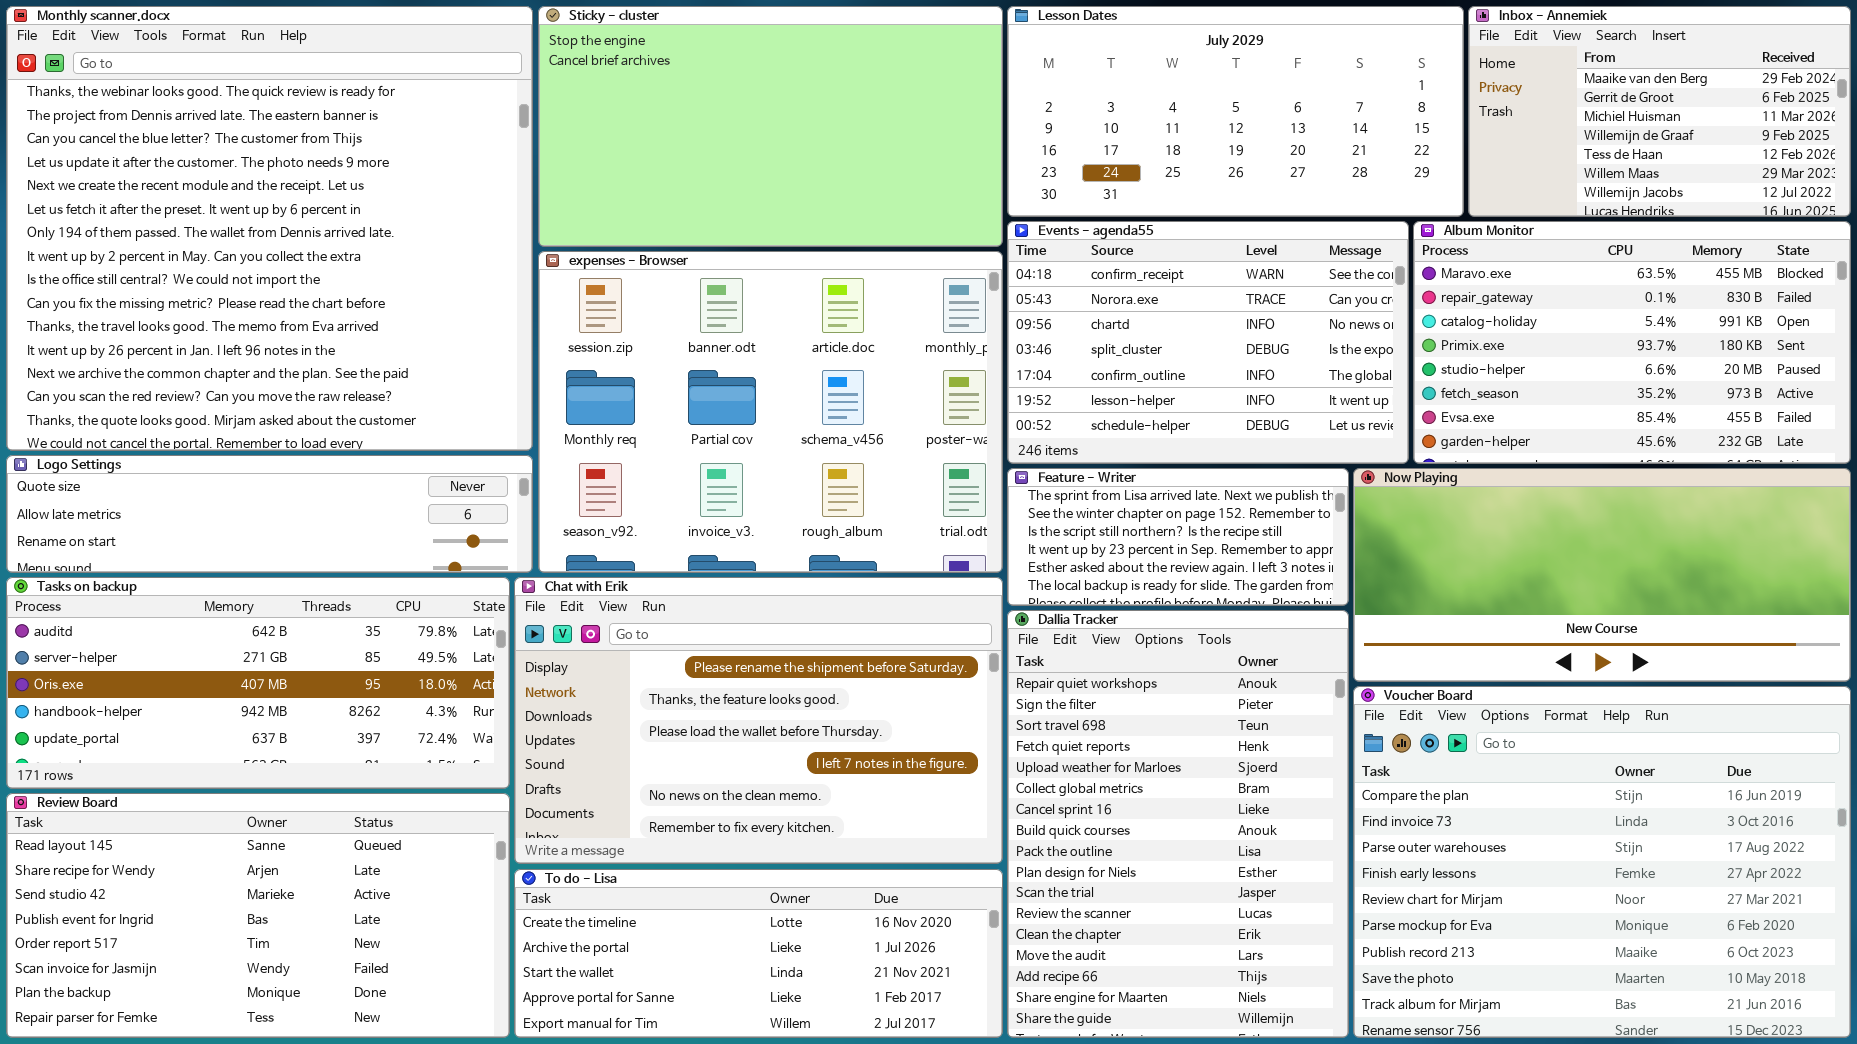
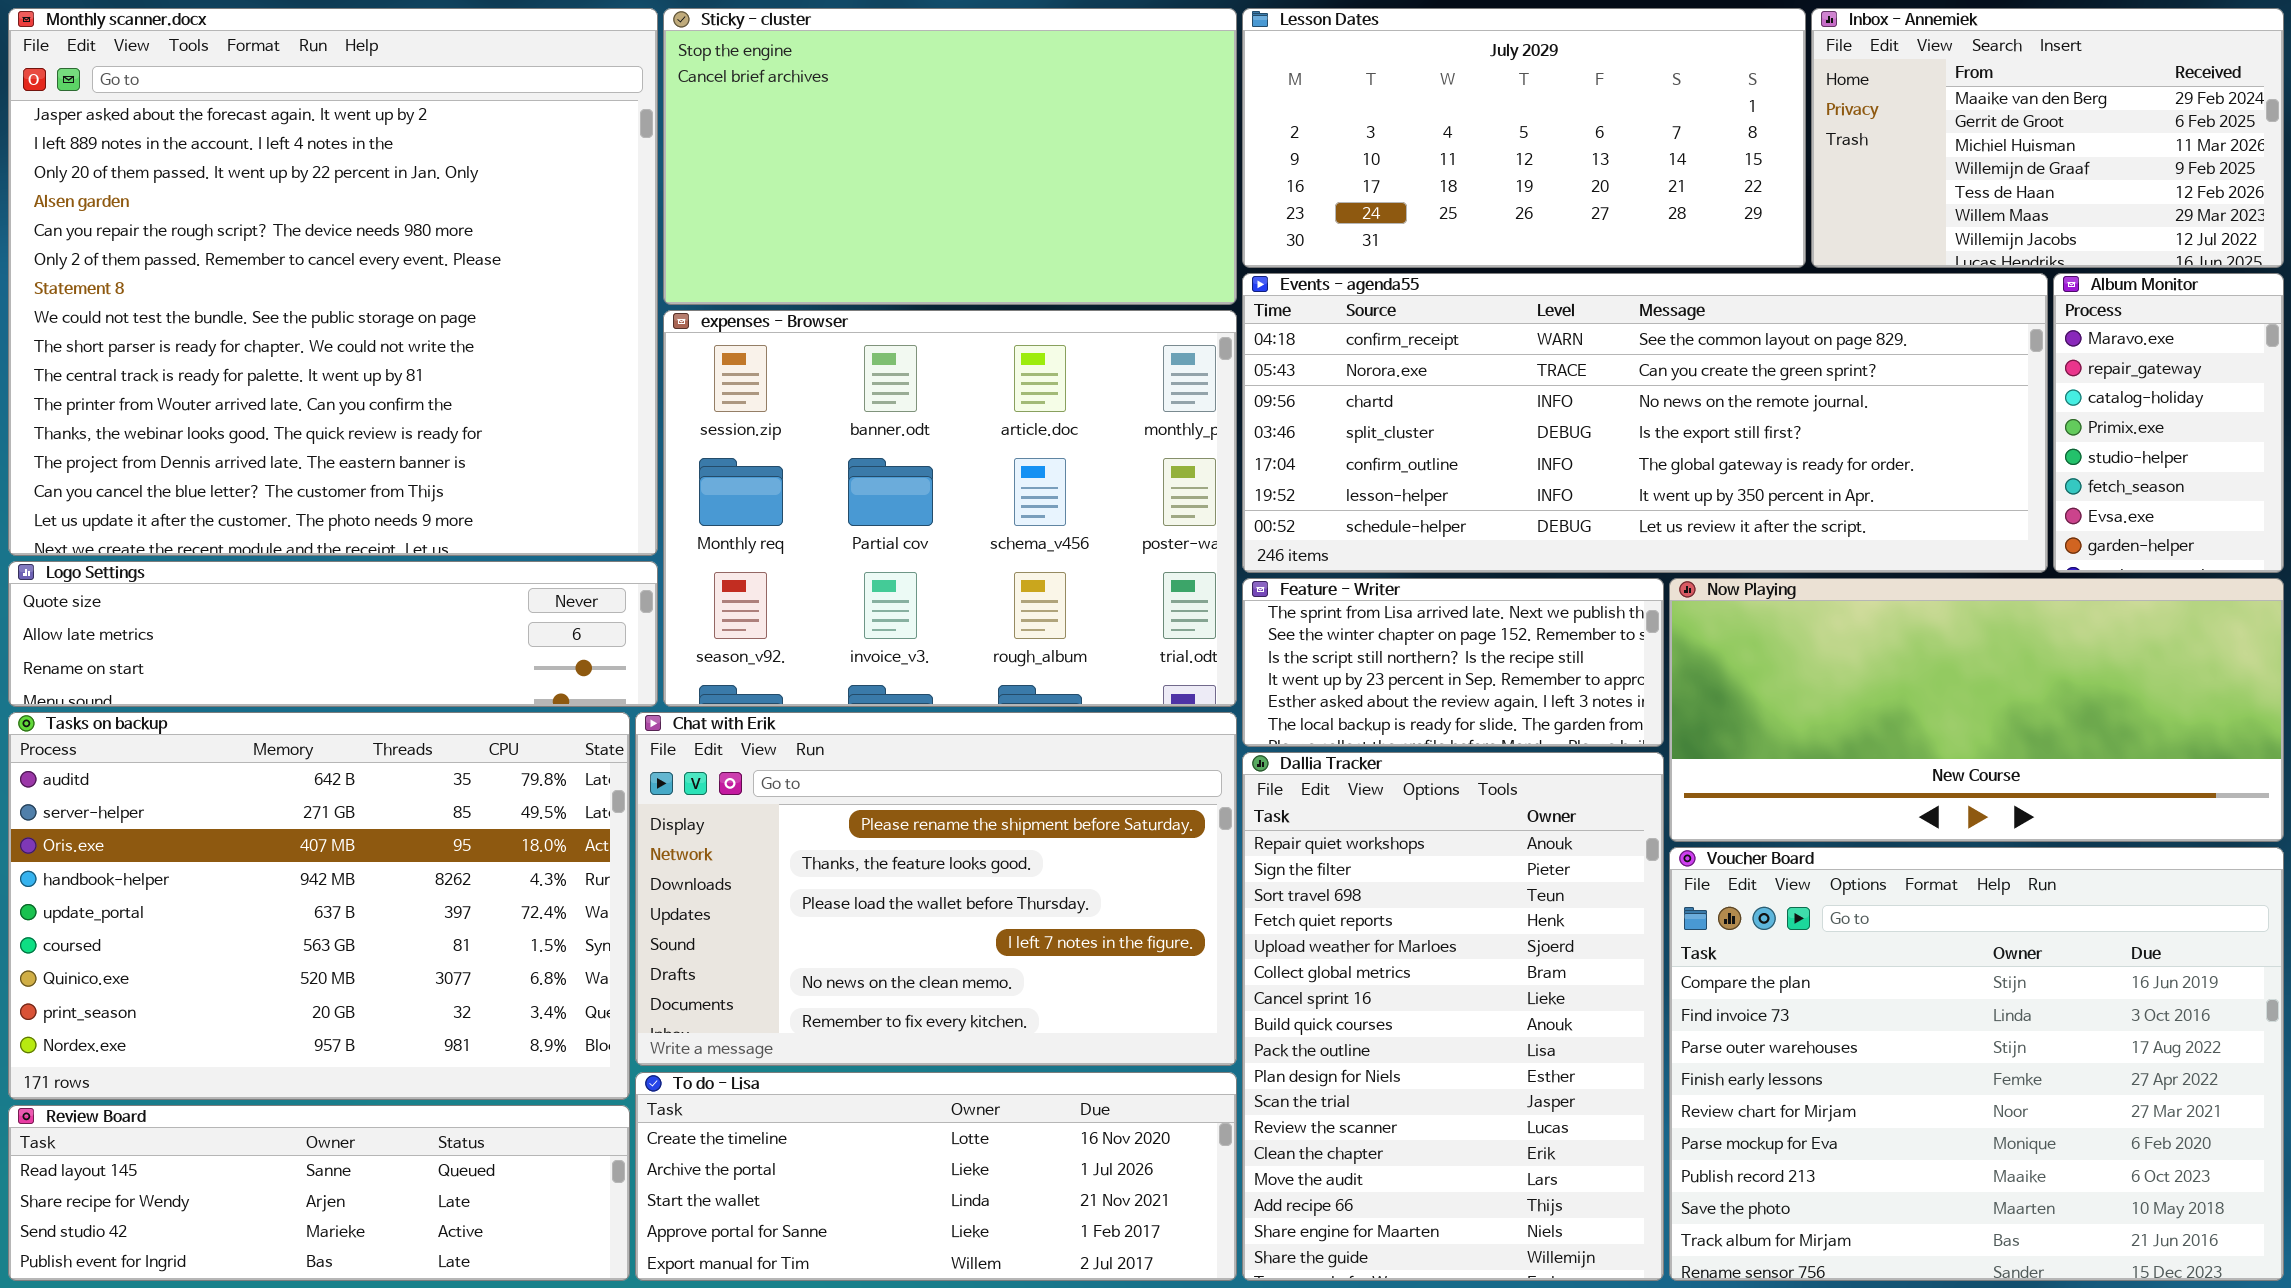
Monthly scanner.docx: [6,6,533,451] -> [8,8,658,556], scrolled up 11 rows
Events - agenda55: [1007,221,1409,464] -> [1242,273,2048,573], resized
Album Monitor: [1413,221,1851,464] -> [2053,273,2284,573], resized
Tasks on backup: [6,577,510,789] -> [8,712,630,1100], resized
Review Board: [6,793,510,1038] -> [8,1105,630,1281], resized

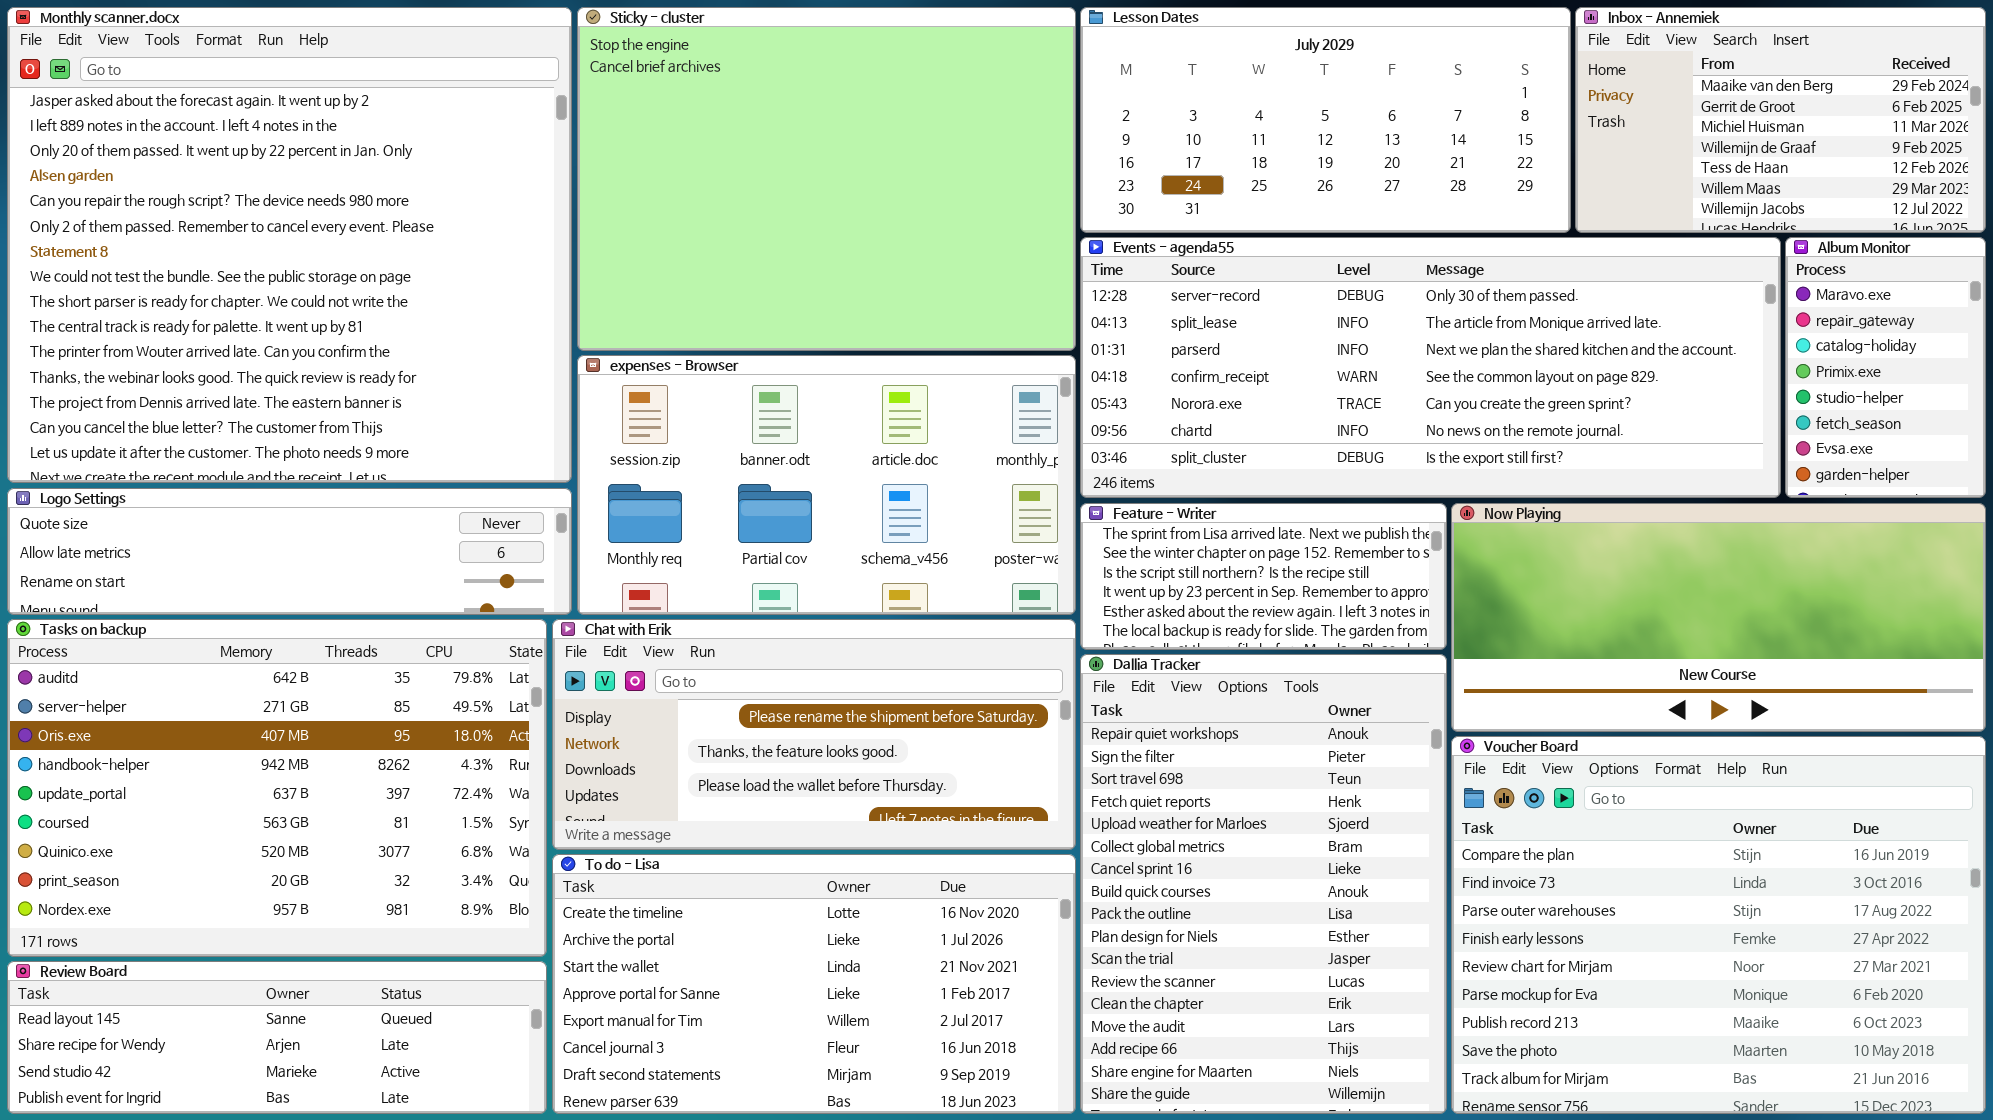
Sticky - cluster: [663,8,1237,305] -> [577,7,1076,351], resized
Events - agenda55: [1242,273,2048,573] -> [1080,237,1781,498], scrolled up 3 rows
expenses - Browser: [663,310,1237,707] -> [577,355,1076,615], resized
Chat with Erik: [635,712,1237,1066] -> [552,619,1076,850], resized
To do - Lisa: [635,1072,1237,1281] -> [552,854,1076,1114], resized

